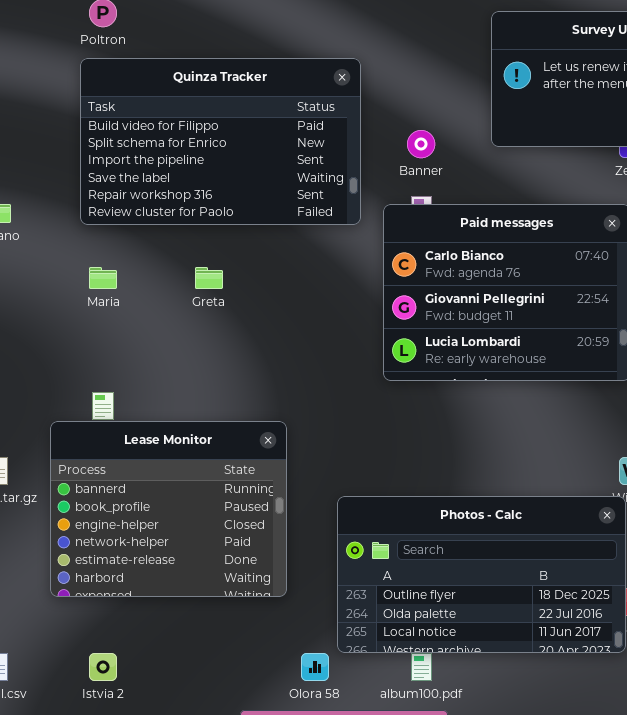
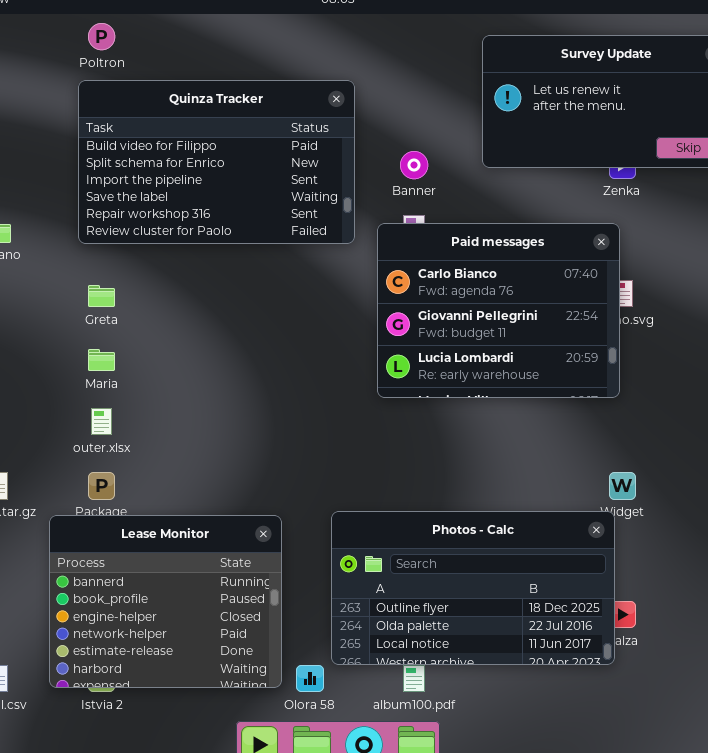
Maria: [89,267,117,289] -> [88,349,115,371], moved
Greta: [195,267,223,289] -> [88,285,115,307], moved
Lease Monitor: [50,421,287,597] -> [49,515,282,688], moved

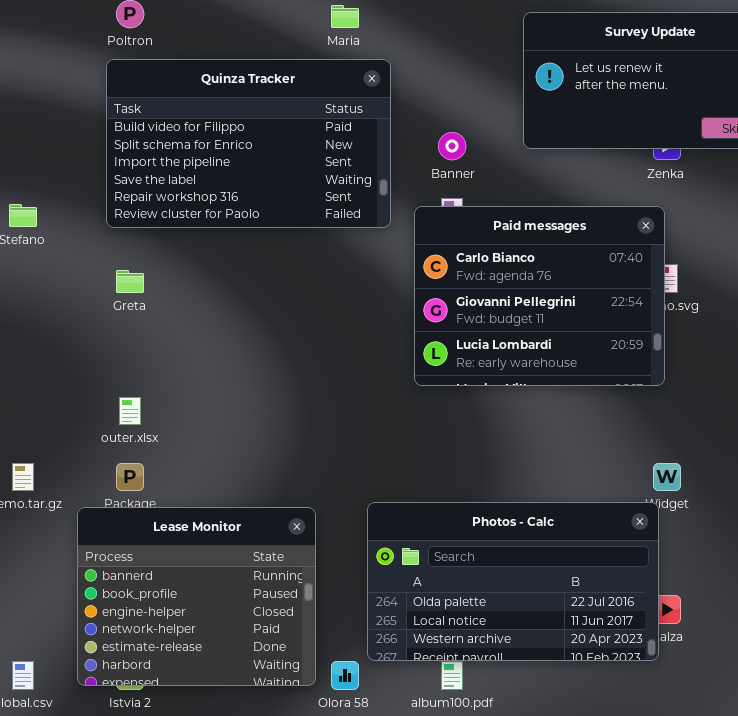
Maria: [88,349,115,371] -> [331,5,359,28], moved
Photos - Calc: [331,511,615,665] -> [367,502,659,661], scrolled down 1 row

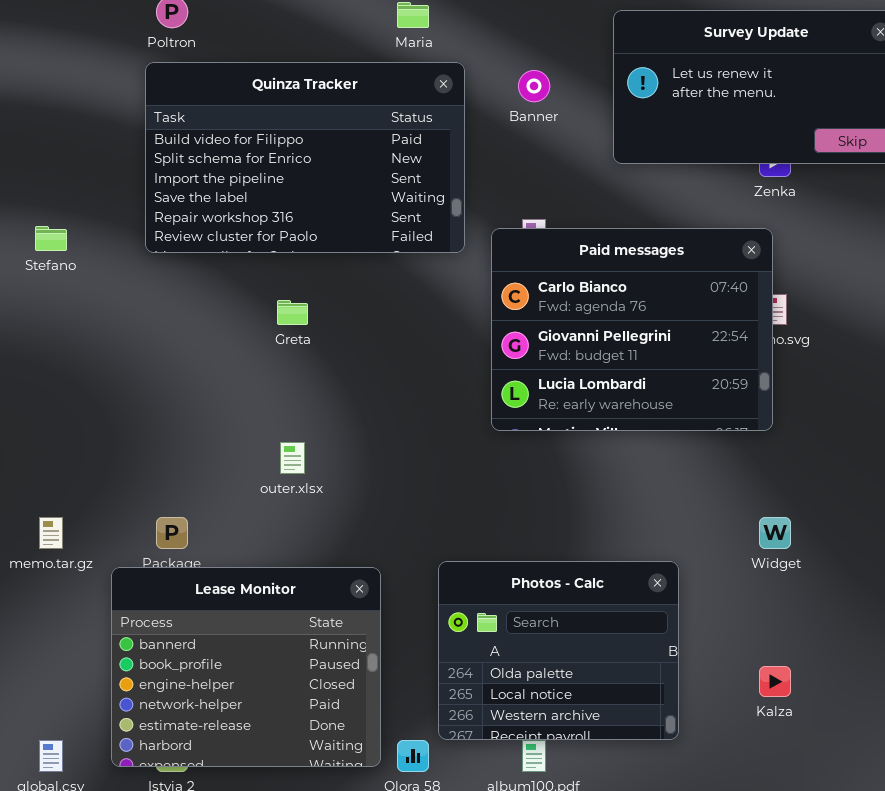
Banner: [438,132,466,160] -> [518,70,550,102], moved
Greta: [116,270,144,293] -> [277,300,308,325], moved
outer.xlsx: [119,397,141,425] -> [280,442,305,474], moved
Photos - Calc: [367,502,659,661] -> [438,561,679,740], resized

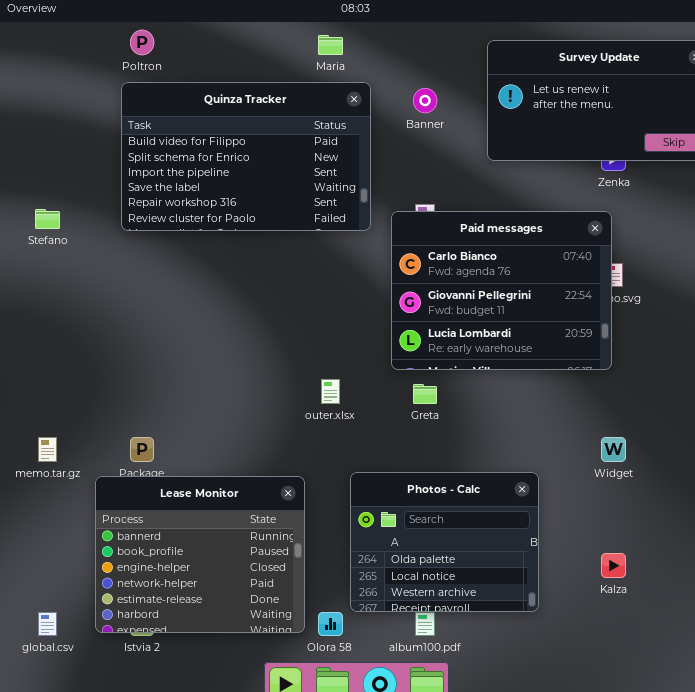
Greta: [277,300,308,325] -> [413,384,437,404], moved
outer.xlsx: [280,442,305,474] -> [321,379,340,404], moved

